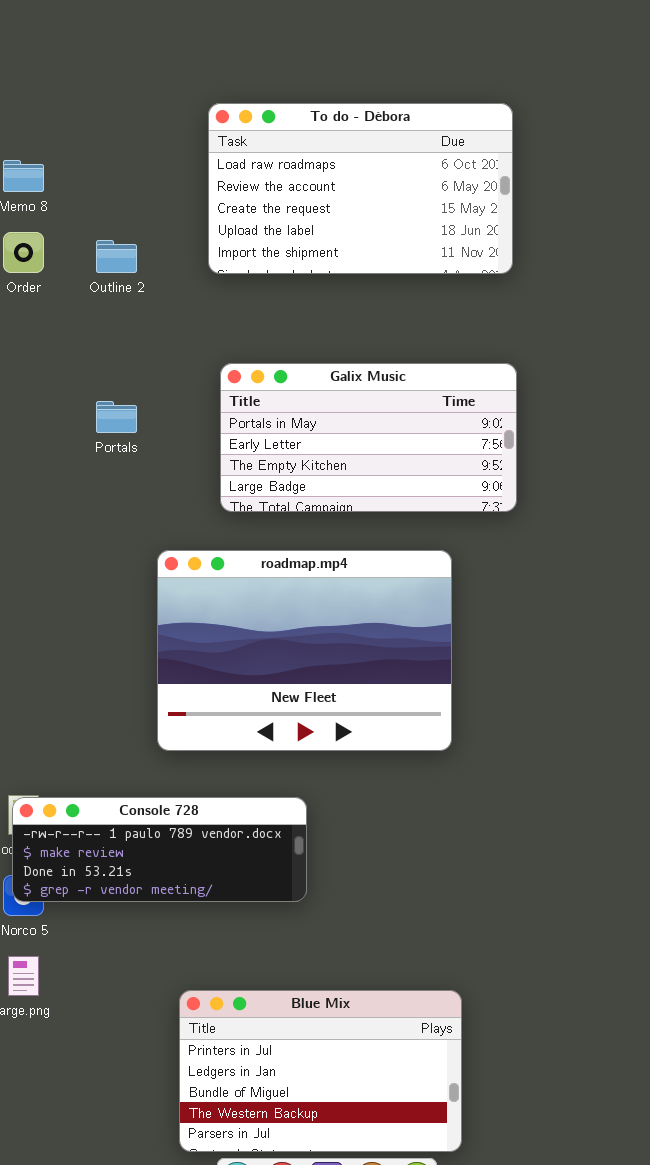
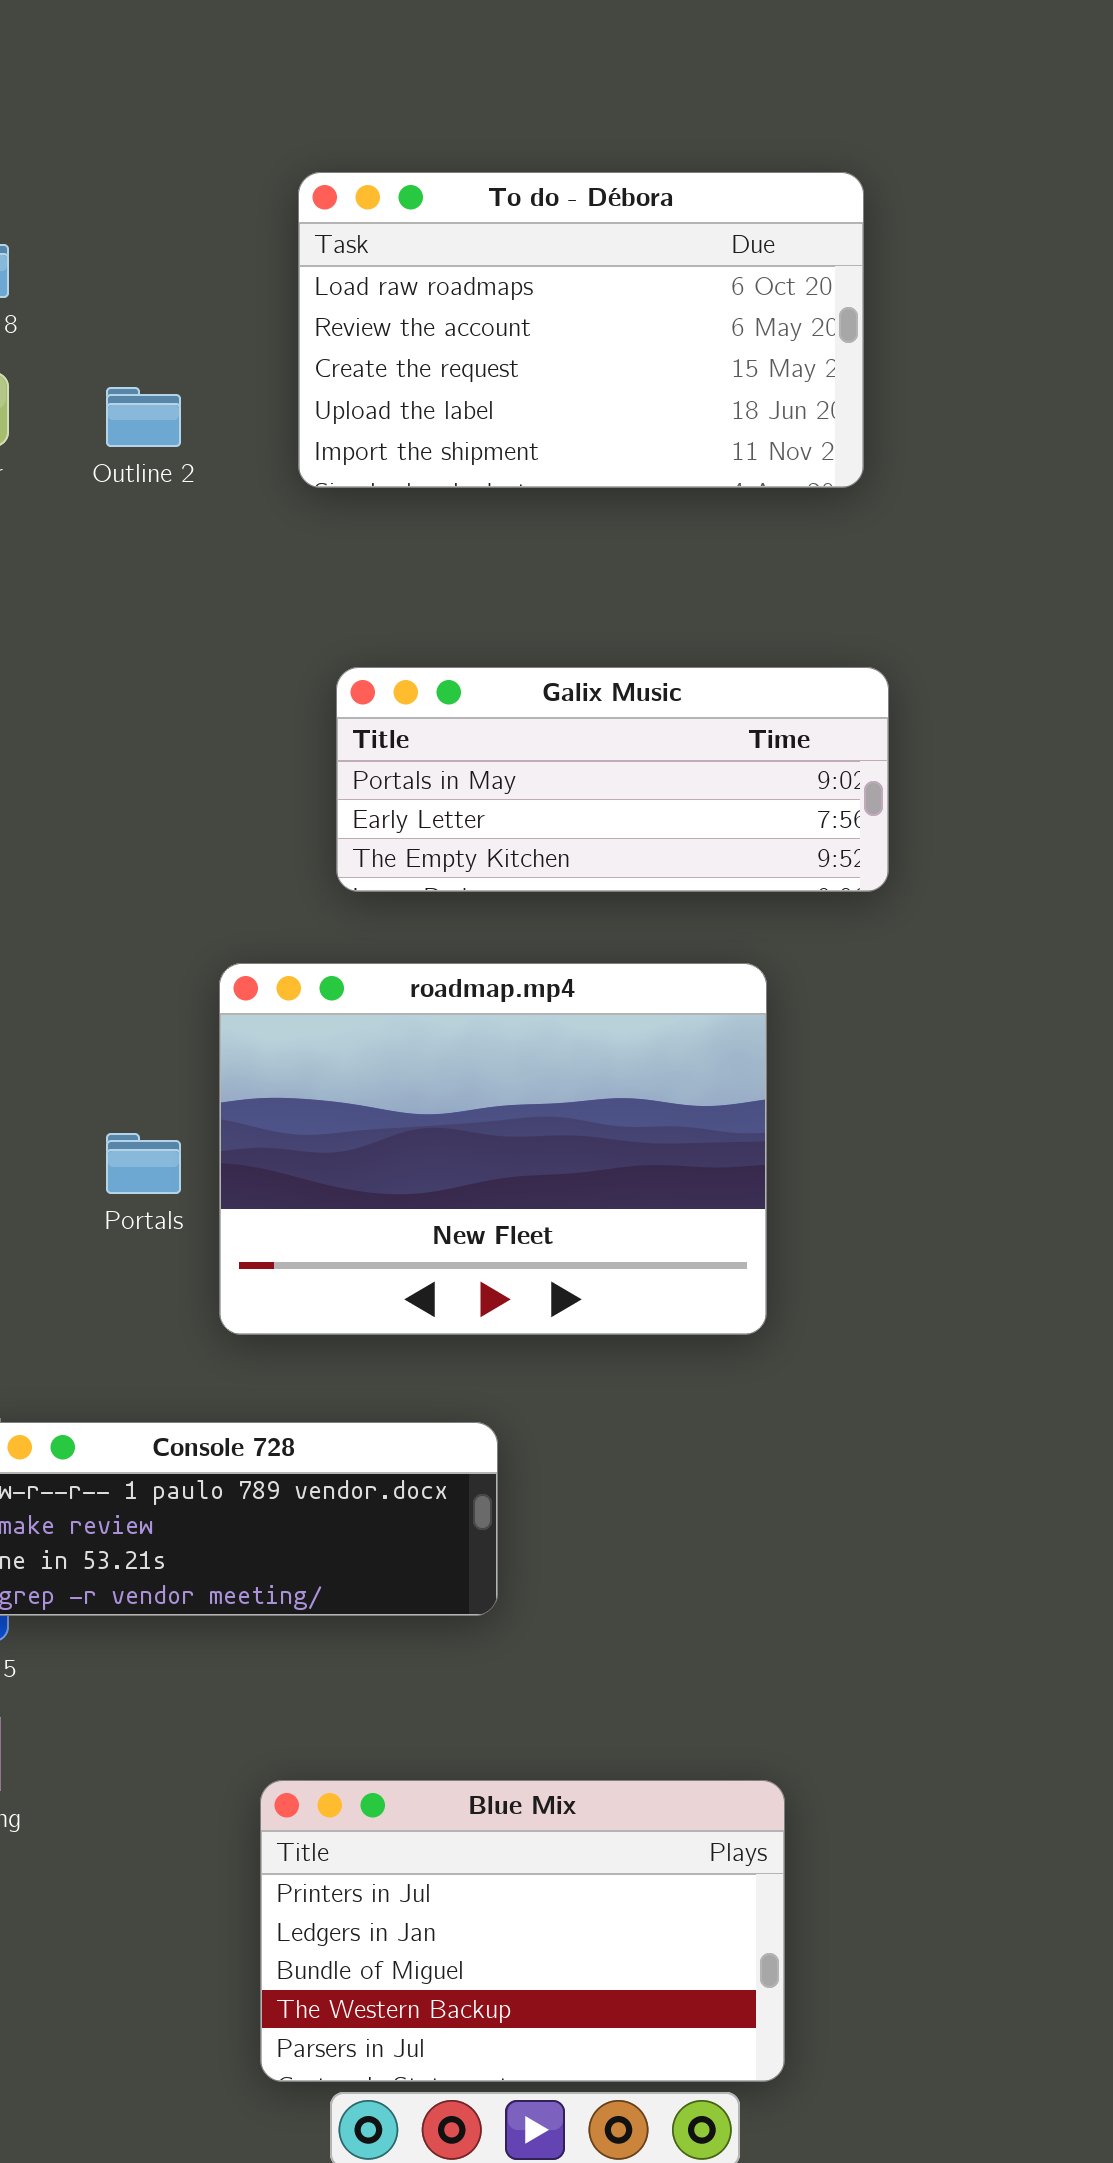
To do - Débora: [208,103,513,274] -> [298,172,864,488], moved
Galix Music: [220,363,517,512] -> [336,667,889,892], resized
Portals: [96,401,137,433] -> [106,1133,181,1194], moved

